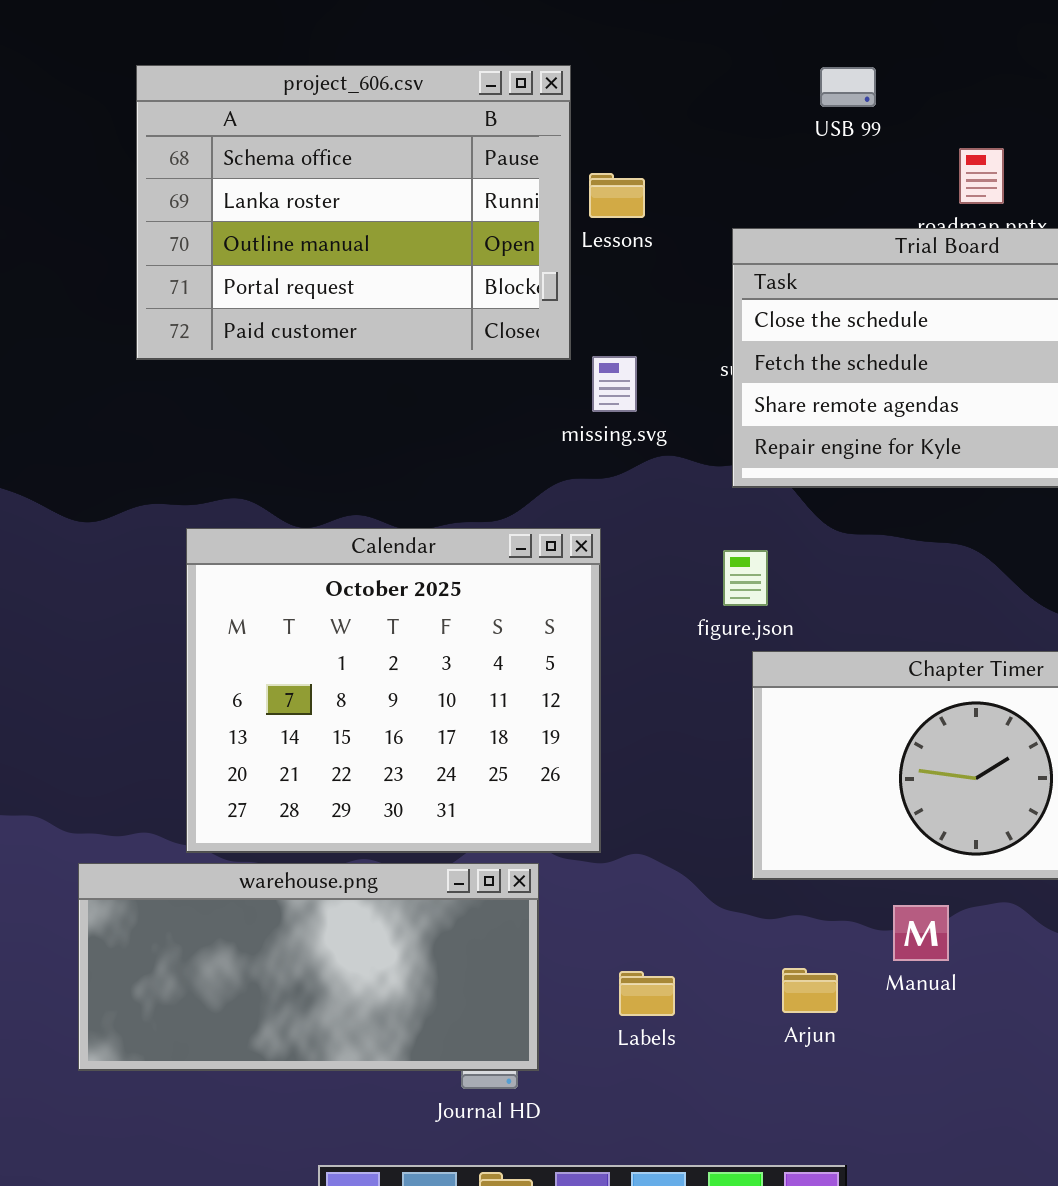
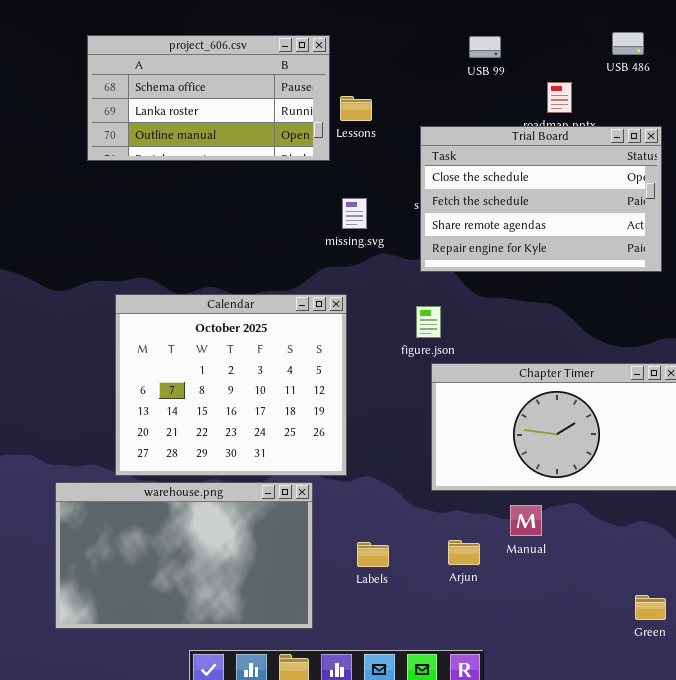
project_606.csv: [136,65,571,360] -> [87,35,330,161], resized
warehouse.png: [78,863,539,1071] -> [55,482,313,629], resized

